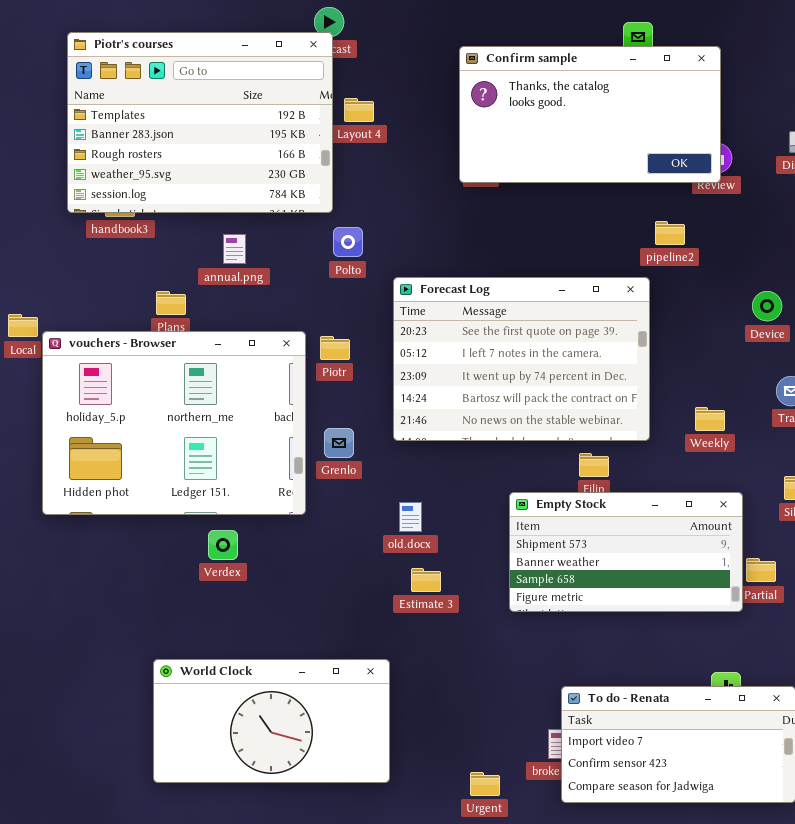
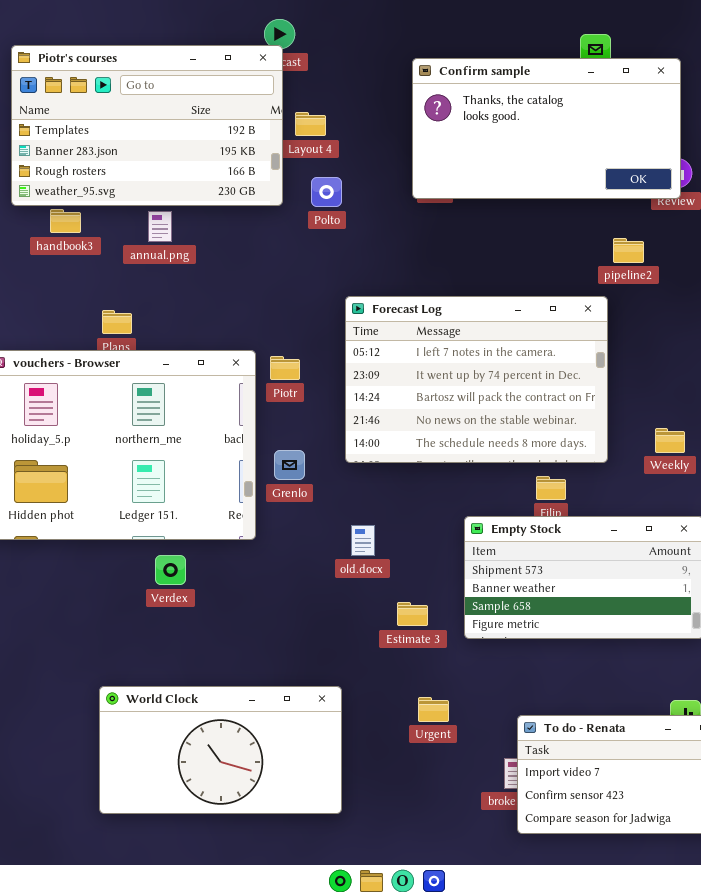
Piotr's courses: [67,32,333,213] -> [11,45,283,206], resized
Polto: [333,227,363,257] -> [311,177,342,207], moved
annual.png: [223,234,246,264] -> [148,211,172,242], moved
Forecast Log: [393,277,650,441] -> [345,296,608,463], scrolled down 1 row
Estimate 3: [411,568,441,592] -> [397,602,428,626], moved
Urgent: [470,772,500,796] -> [418,697,449,722], moved

